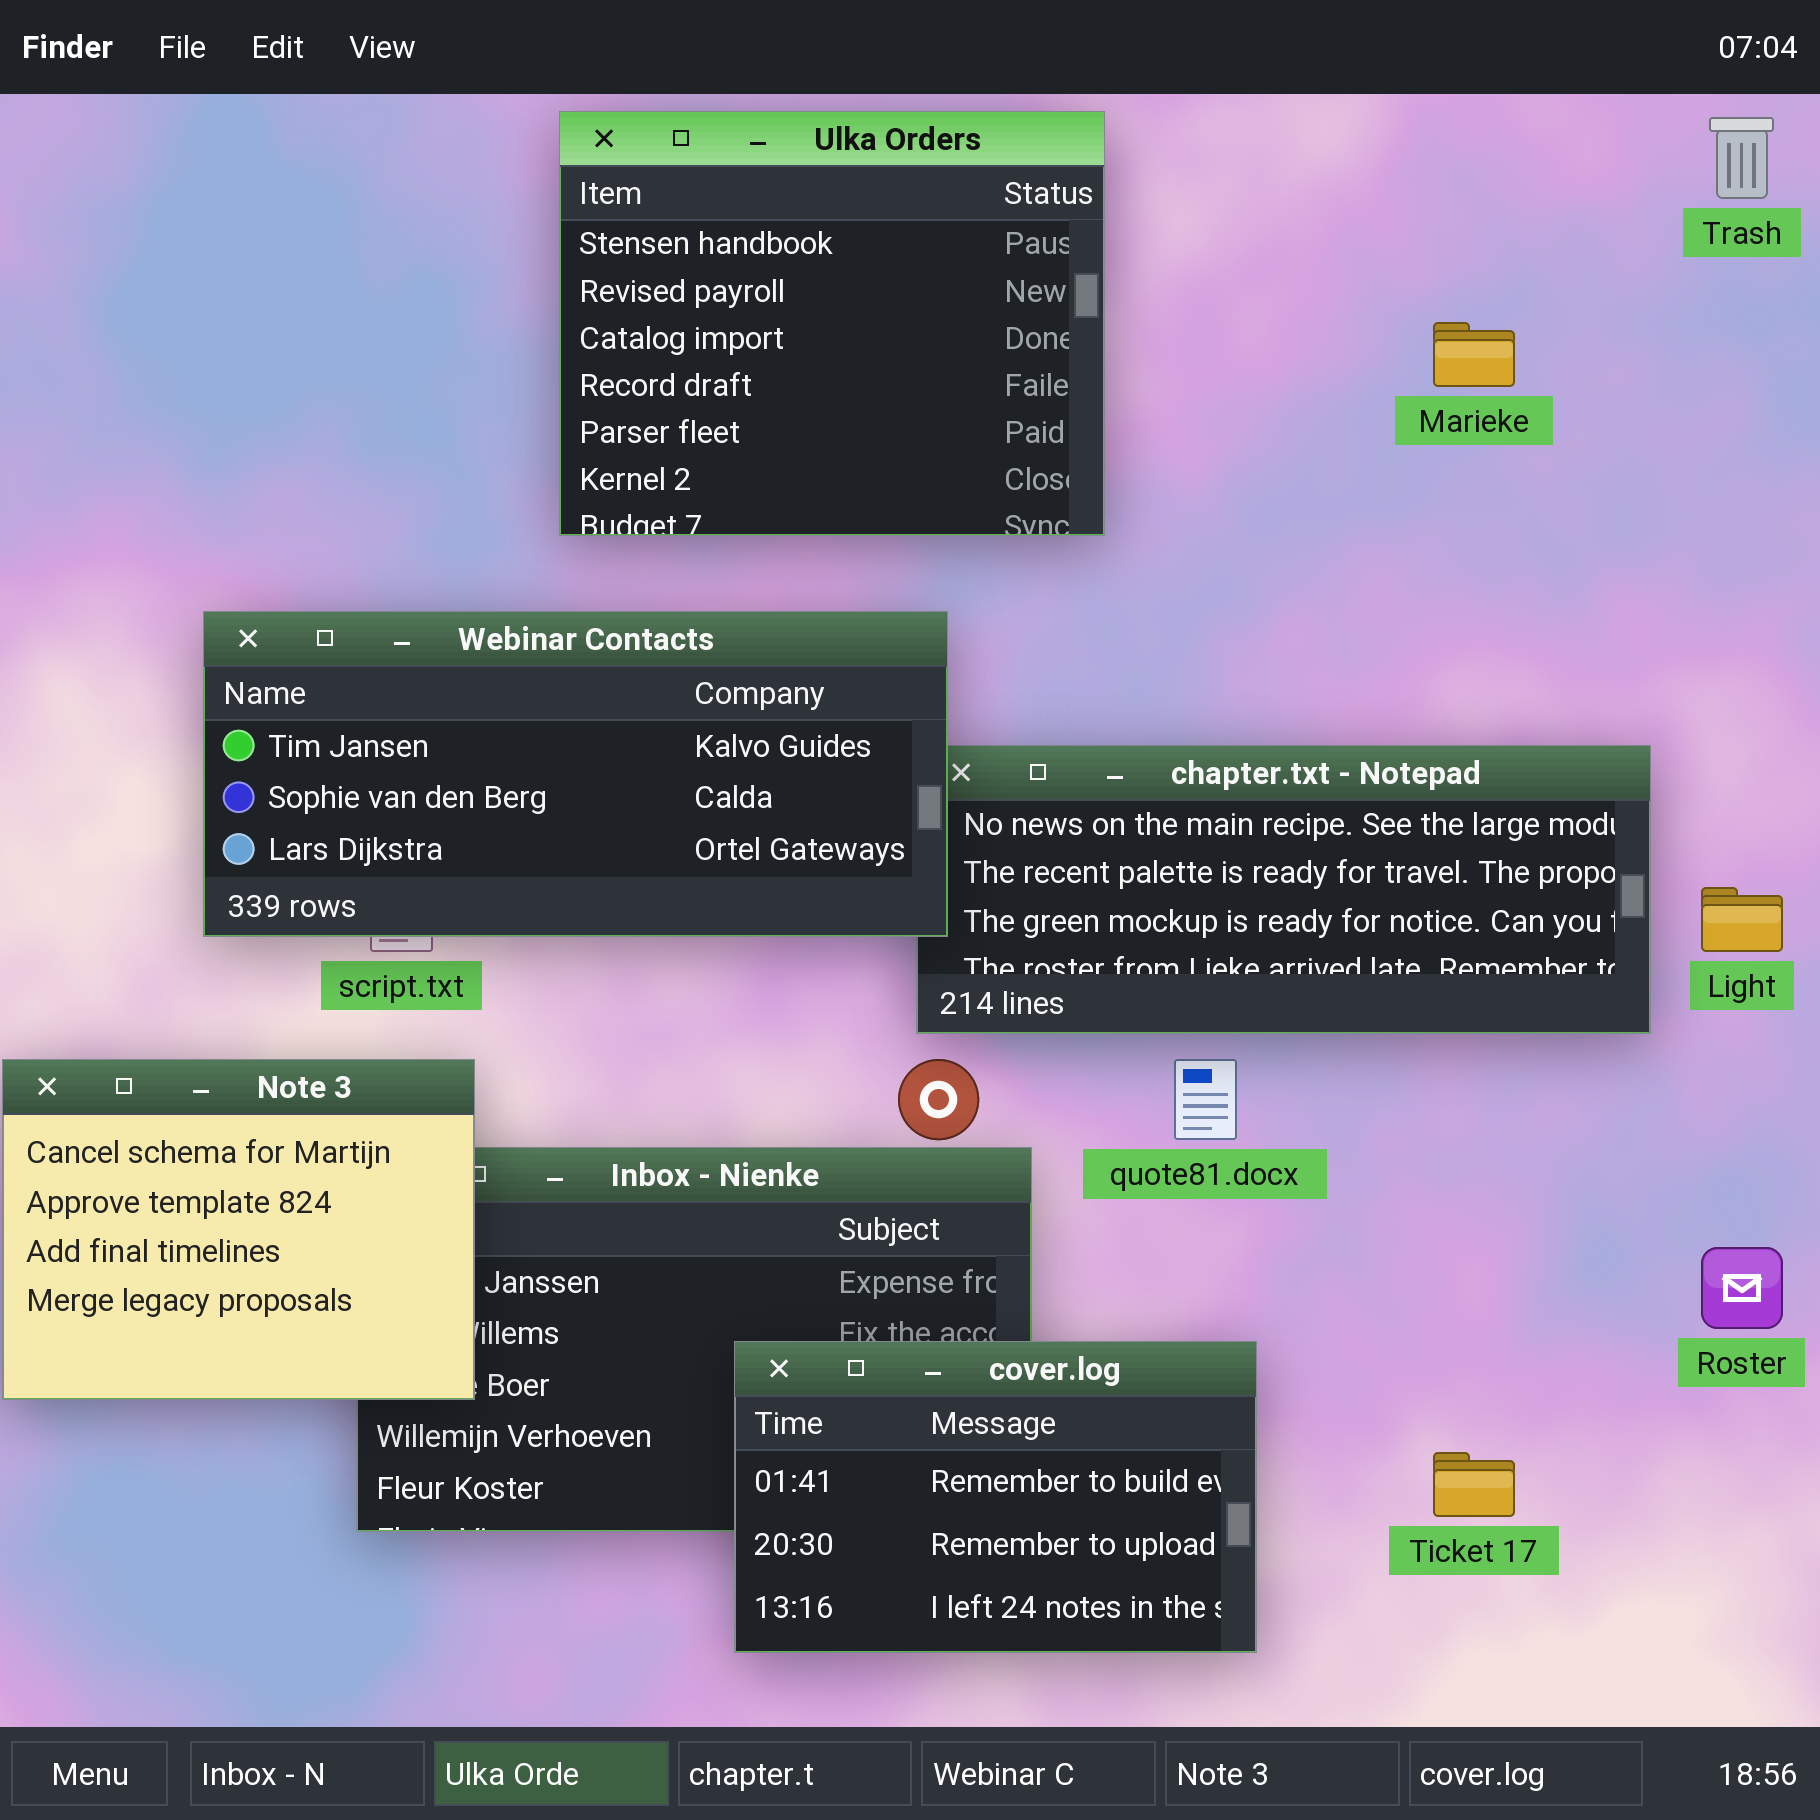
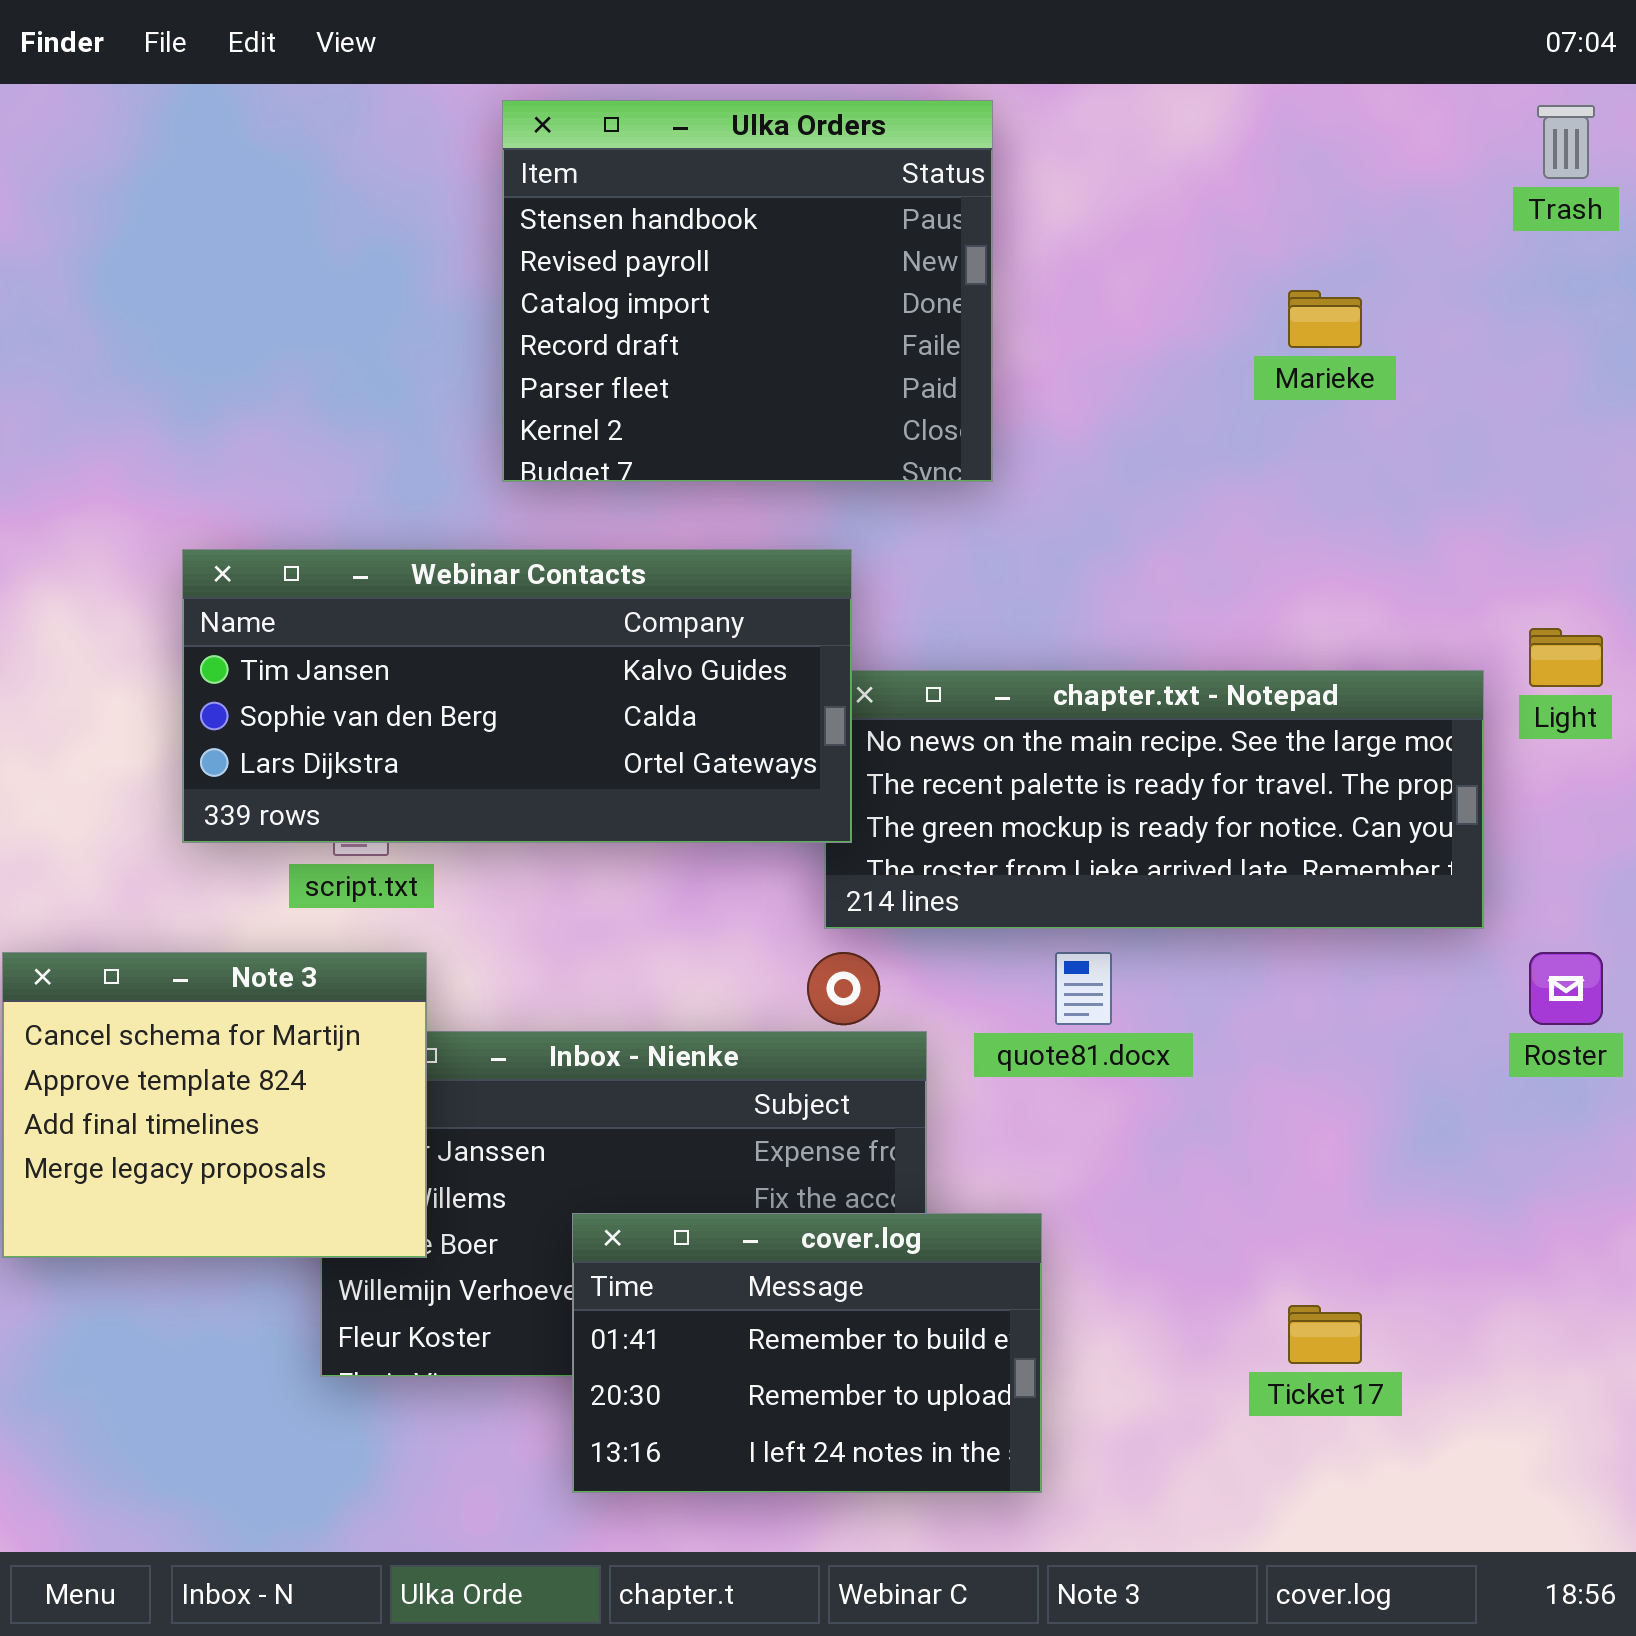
Light: [1701,887,1783,952] -> [1529,628,1603,687], moved
Roster: [1701,1247,1783,1329] -> [1529,952,1603,1025], moved
cover.log: [734,1341,1257,1653] -> [572,1213,1042,1493], moved

